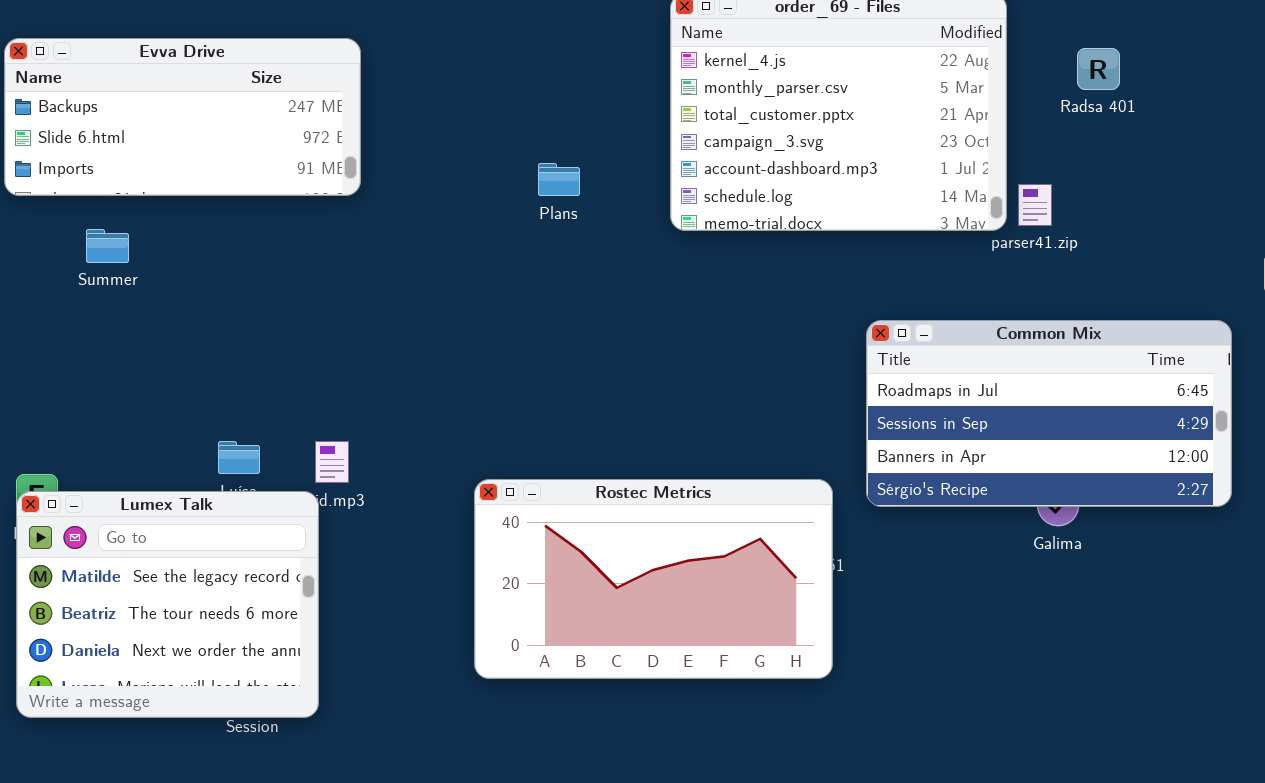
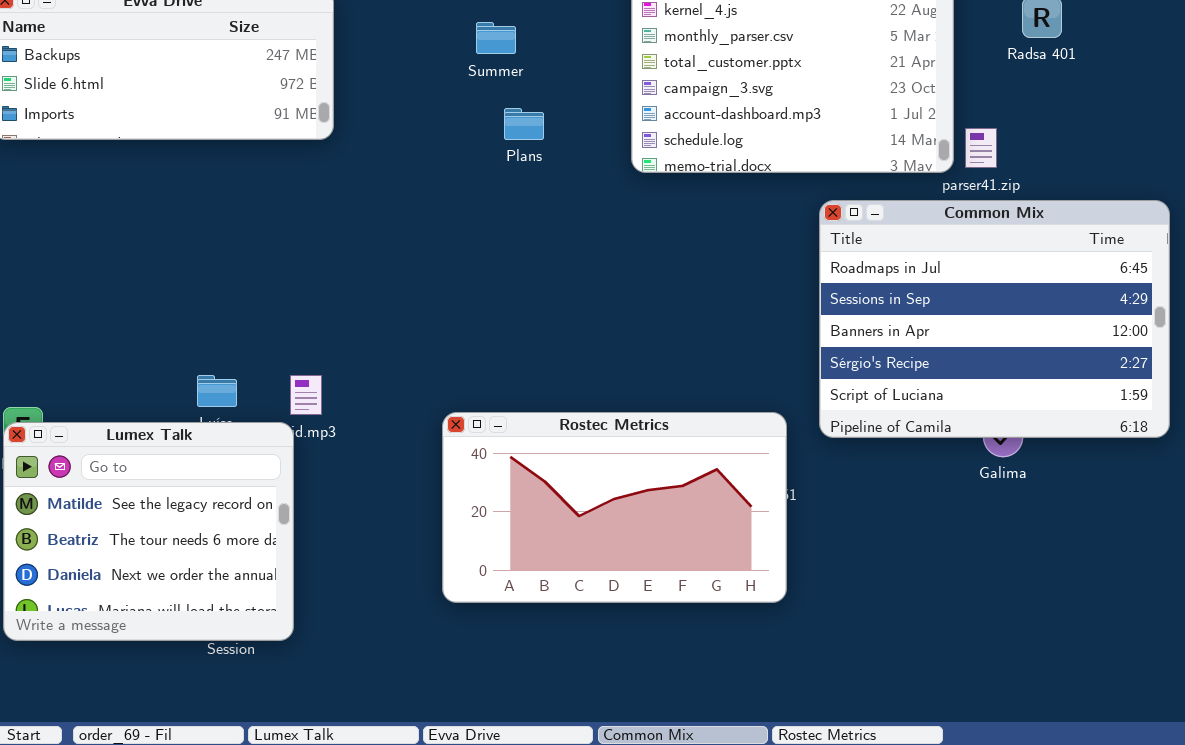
Summer: [86,229,129,263] -> [476,22,516,54], moved
Common Mix: [866,320,1232,507] -> [819,200,1170,438], resized

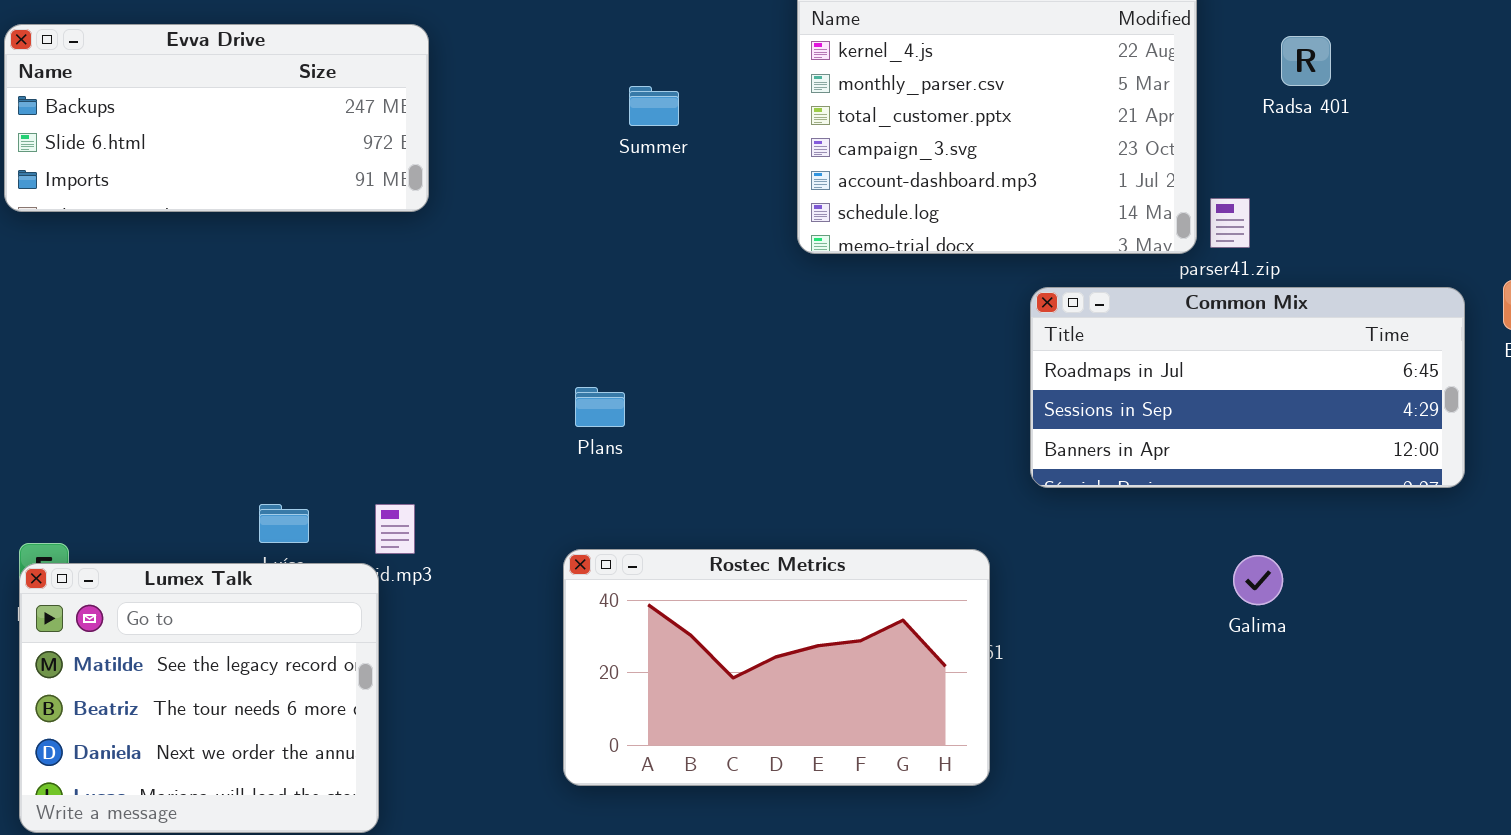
Summer: [476,22,516,54] -> [629,86,679,126], moved
Plans: [504,108,544,140] -> [575,387,625,427], moved
Common Mix: [819,200,1170,438] -> [1030,287,1465,488], resized

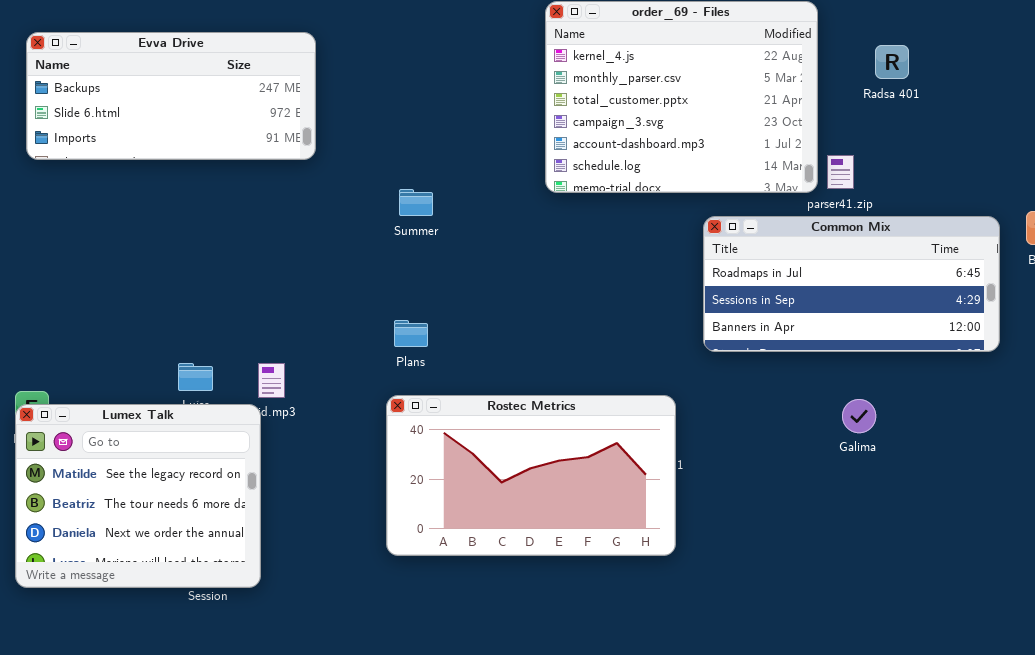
Evva Drive: [4,24,429,212] -> [26,32,316,160], moved
Summer: [629,86,679,126] -> [399,189,433,216], moved
Plans: [575,387,625,427] -> [394,320,428,347], moved

